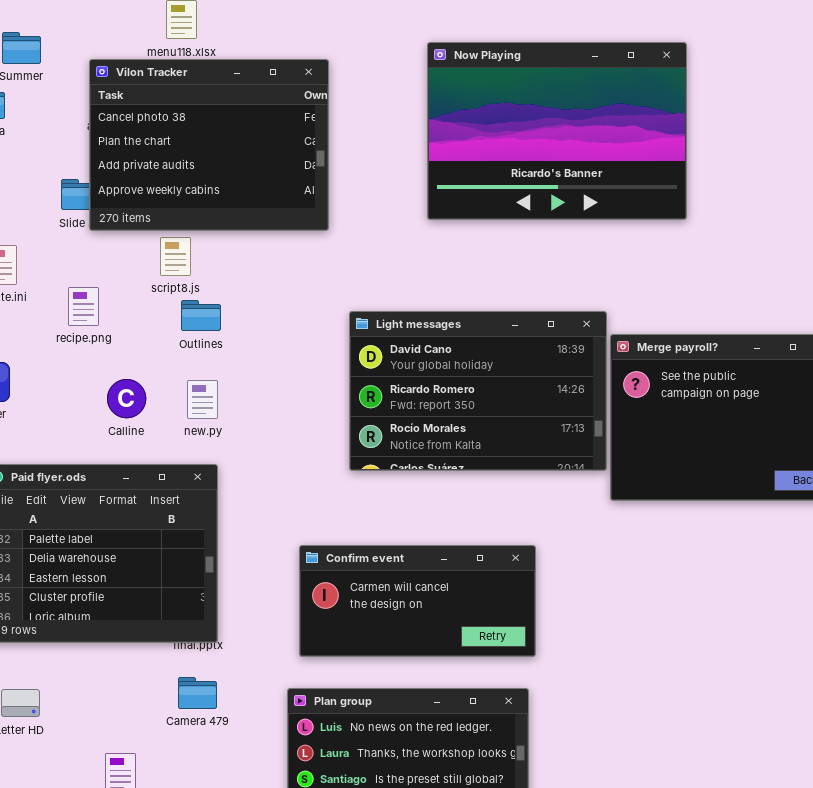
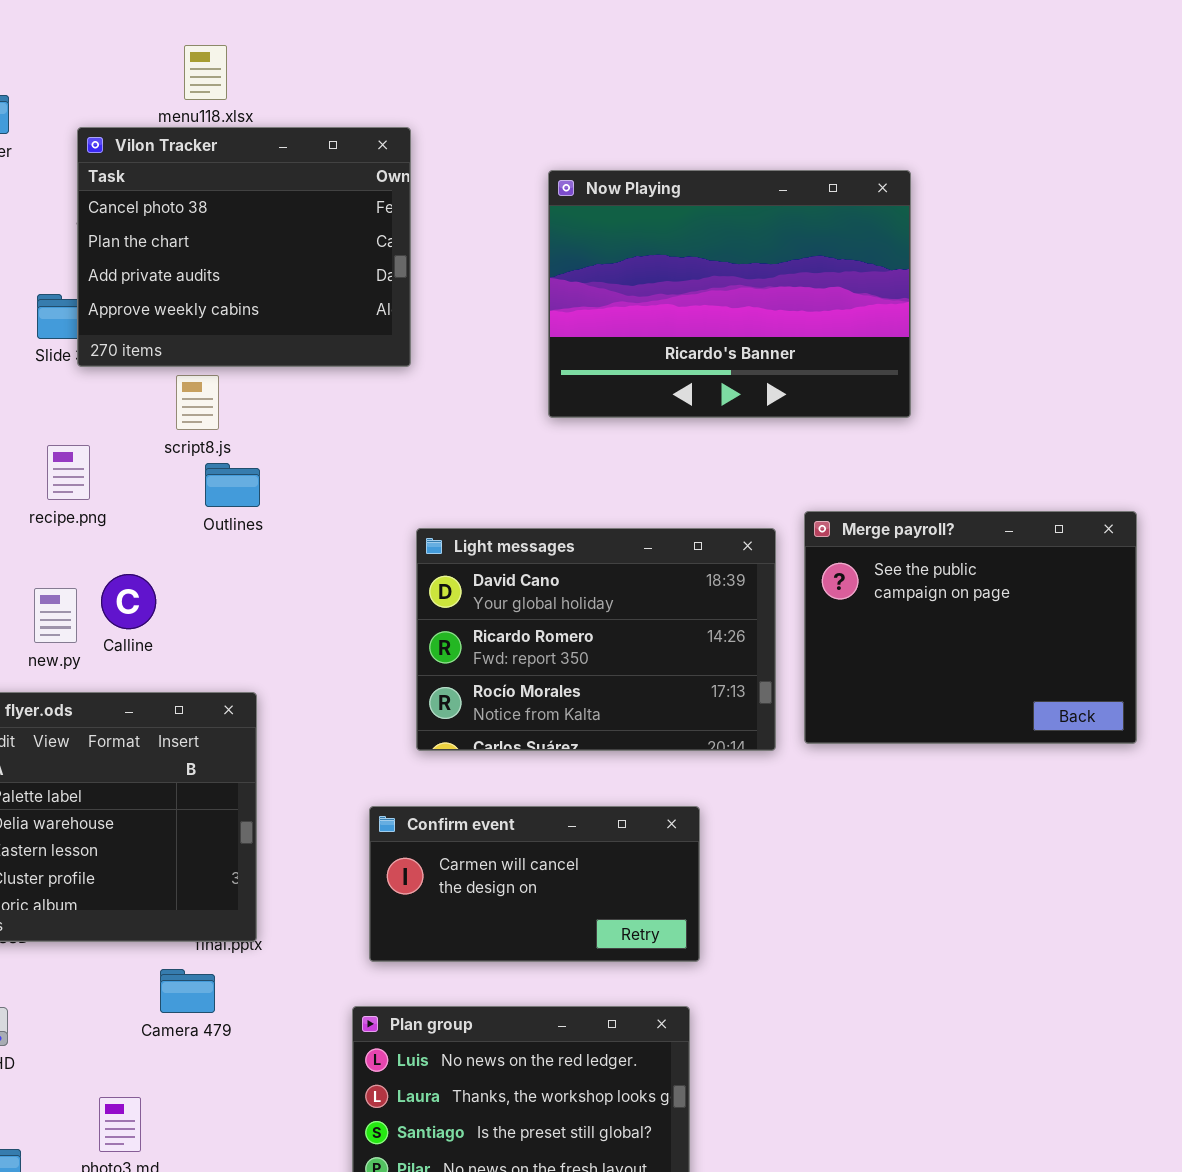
Now Playing: [427,42,687,220] -> [548,170,911,418], moved
Light messages: [349,311,607,471] -> [416,528,776,751], moved
new.py: [187,380,218,419] -> [34,588,77,643], moved
Camera 479: [178,677,217,709] -> [160,969,215,1013], moved

